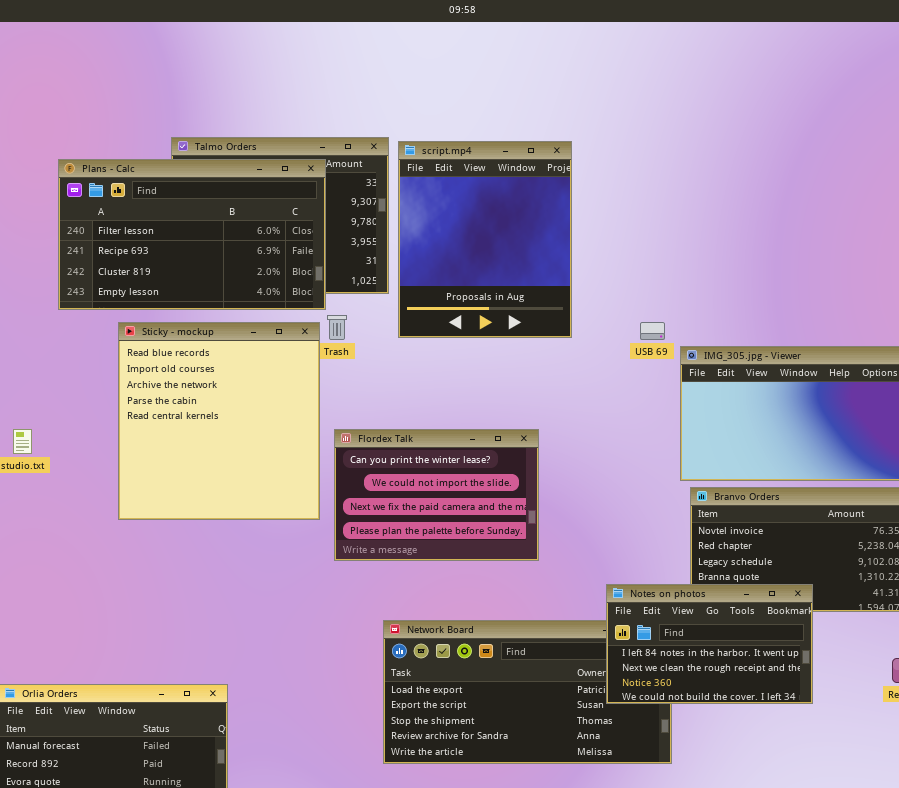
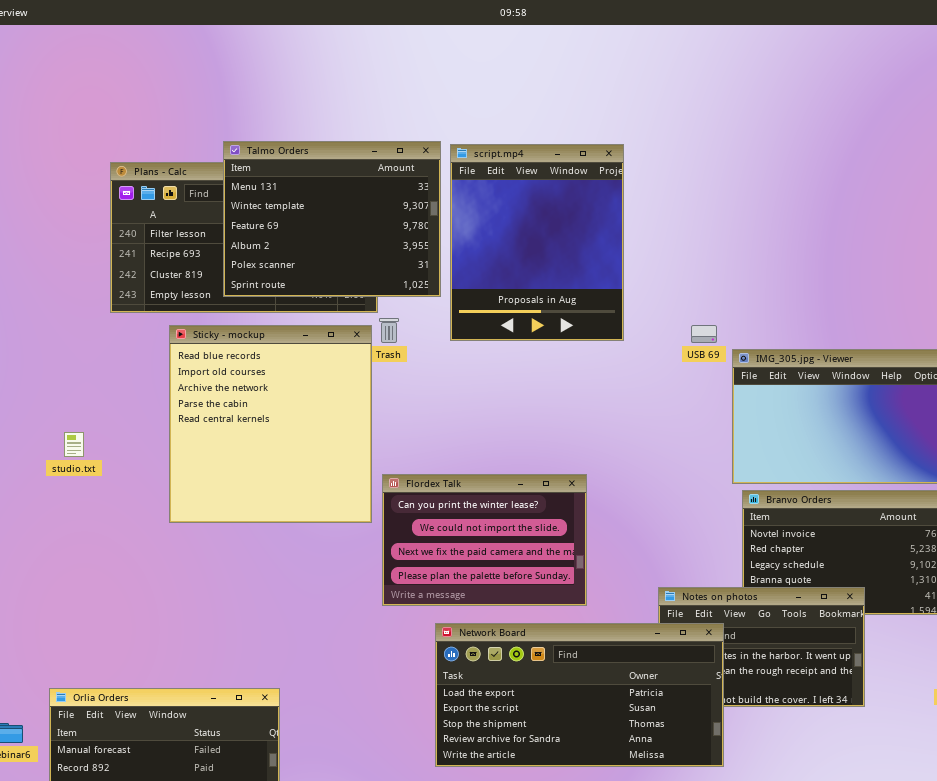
Talmo Orders: [171,137,389,294] -> [223,141,441,297], raised
Flordex Talk: [334,429,539,561] -> [382,474,587,606], moved
Network Board: [383,620,672,764] -> [435,623,724,767], raised

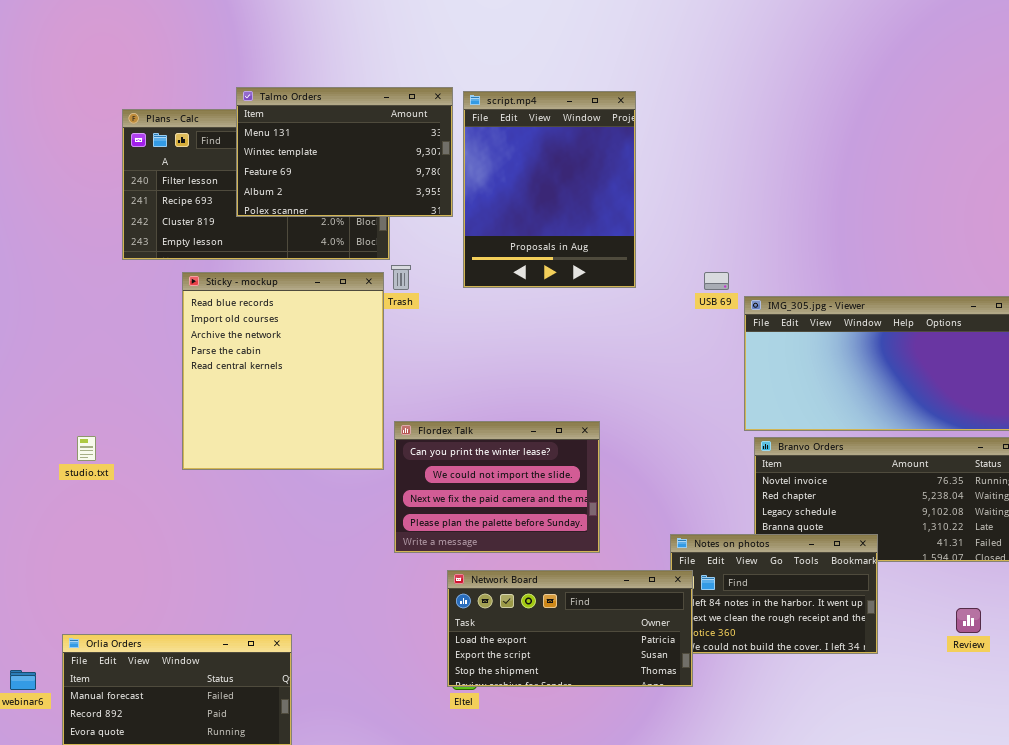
Talmo Orders: [223,141,441,297] -> [236,87,453,217], resized
studio.txt: [64,432,84,457] -> [77,436,96,461], moved
Network Board: [435,623,724,767] -> [447,570,693,687], resized

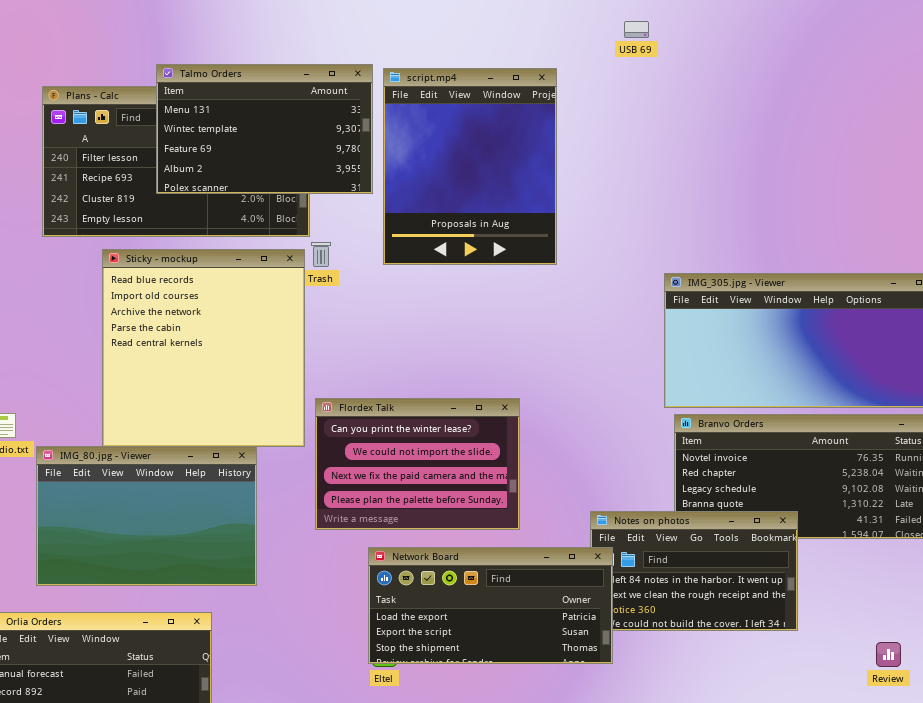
USB 69: [704,272,729,290] -> [624,21,649,38], moved
IMG_80.jpg - Viewer: none -> [36,446,257,586], opened
Review: [956,608,981,633] -> [876,642,901,667], moved

